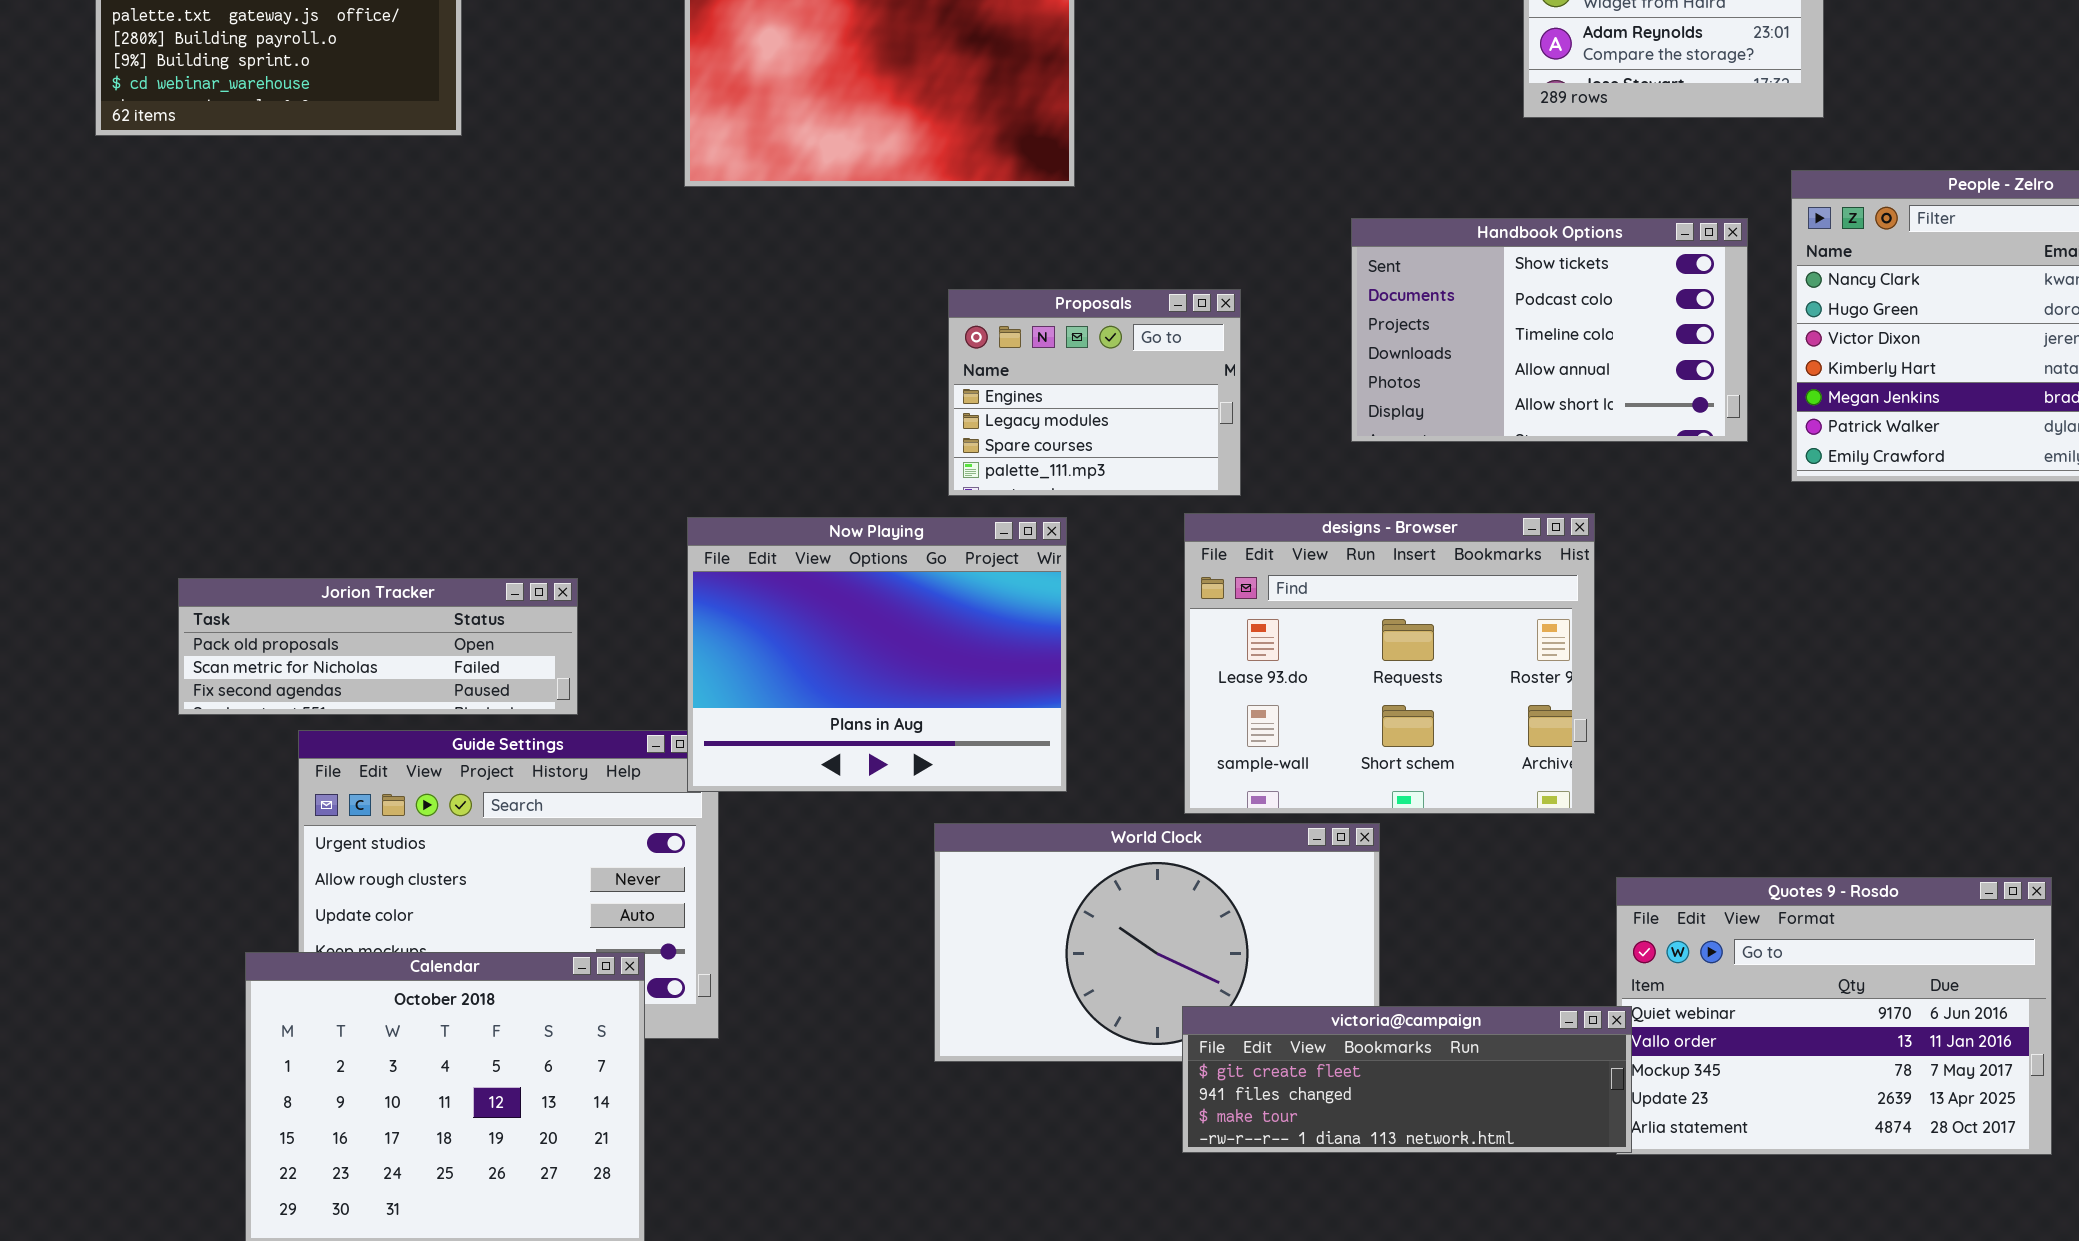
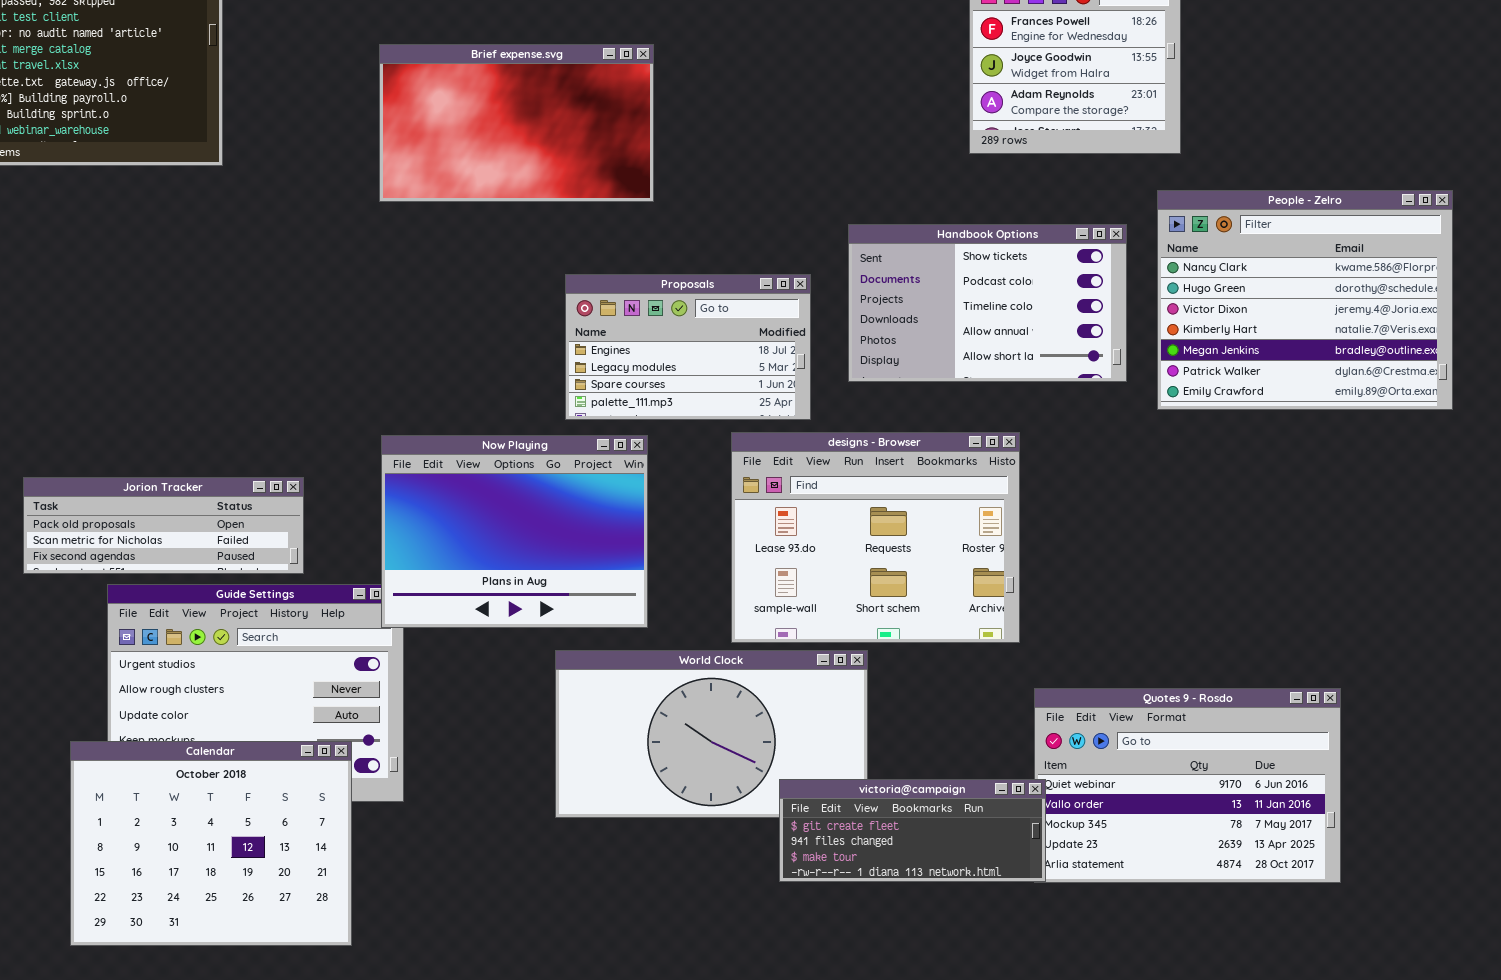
Proposals: [948,289,1241,496] -> [565,274,811,420], resized
victoria@campaign: [1182,1006,1632,1153] -> [779,779,1046,882], resized

